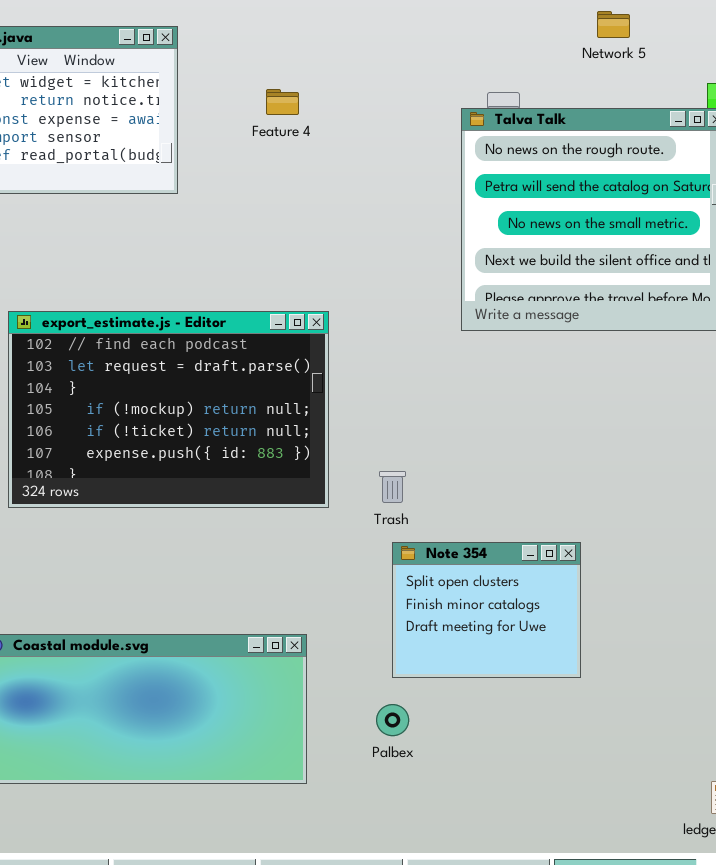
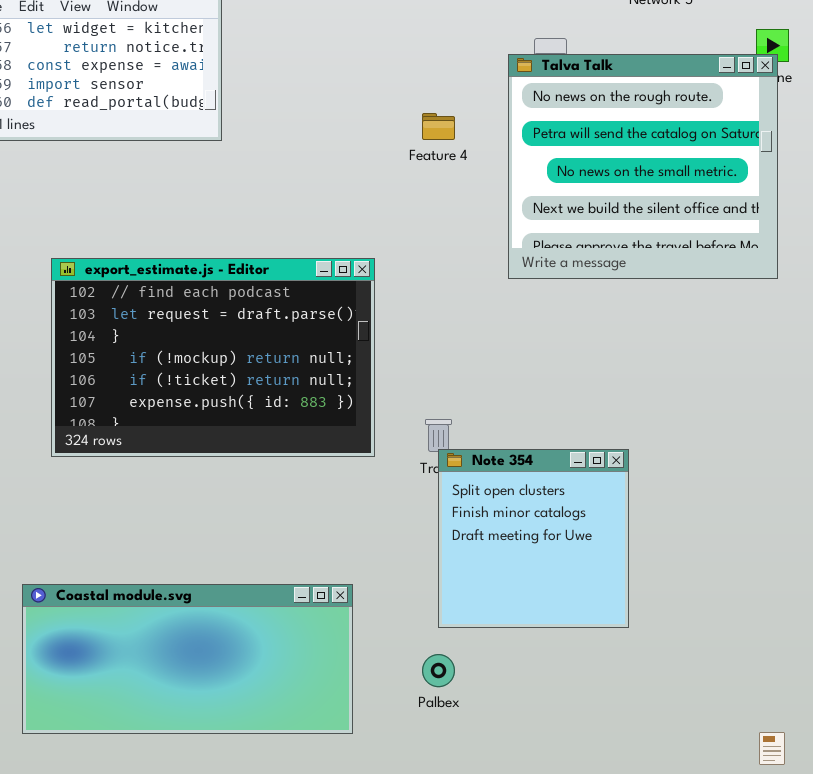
Feature 4: [266,89,299,115] -> [422,113,455,140], moved
Note 354: [392,542,581,678] -> [438,449,629,628], resized

